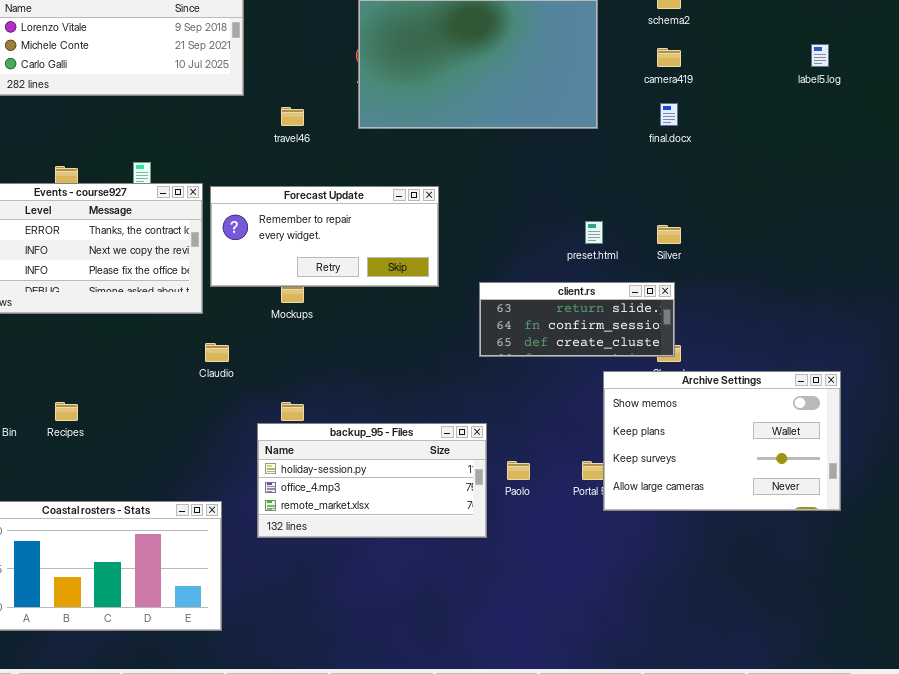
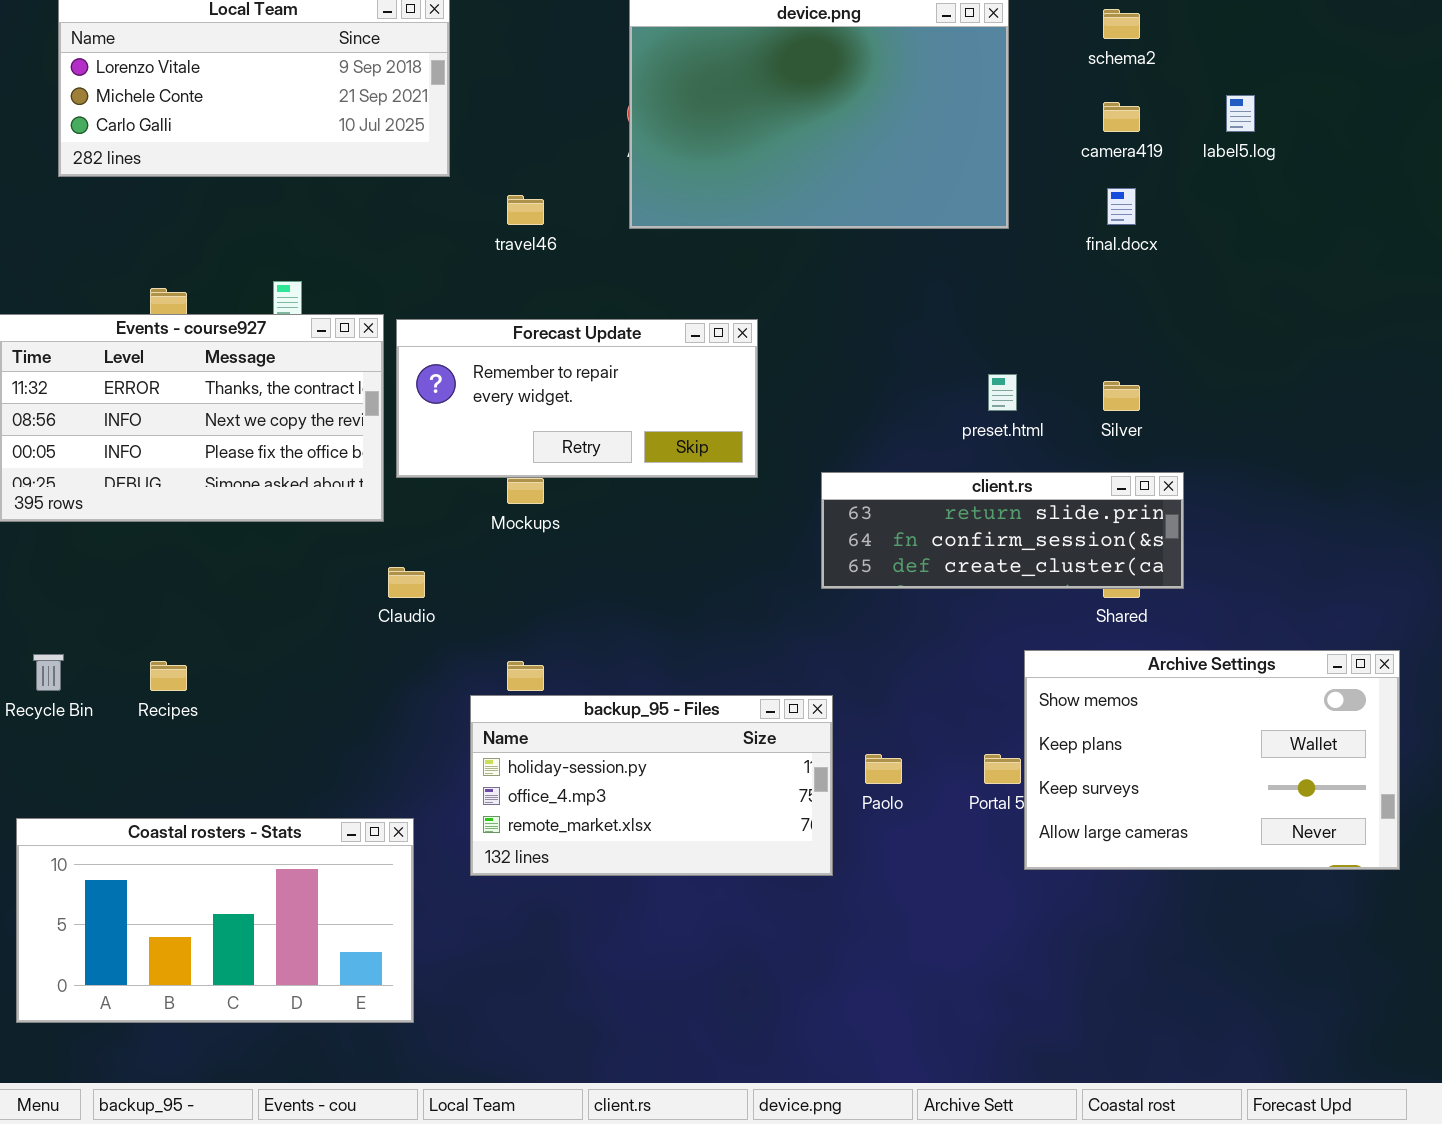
label5.log: [811,44,829,67] -> [1226,95,1255,132], moved
client.rs: [479,282,675,357] -> [821,472,1184,589], resized
Archive Settings: [603,371,841,511] -> [1024,650,1400,870], moved

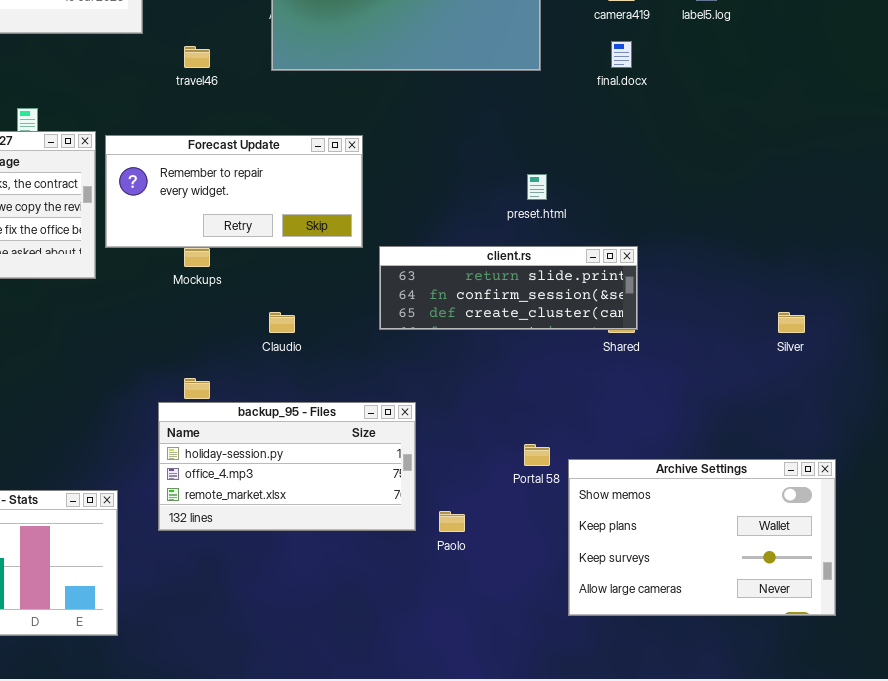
Silver: [1103,381,1140,411] -> [778,312,805,333], moved
client.rs: [821,472,1184,589] -> [379,246,638,330], moved
Claudio: [388,567,425,598] -> [269,312,295,333], moved
Archive Settings: [1024,650,1400,870] -> [568,459,836,616], moved
Paolo: [865,754,902,784] -> [439,511,465,532], moved

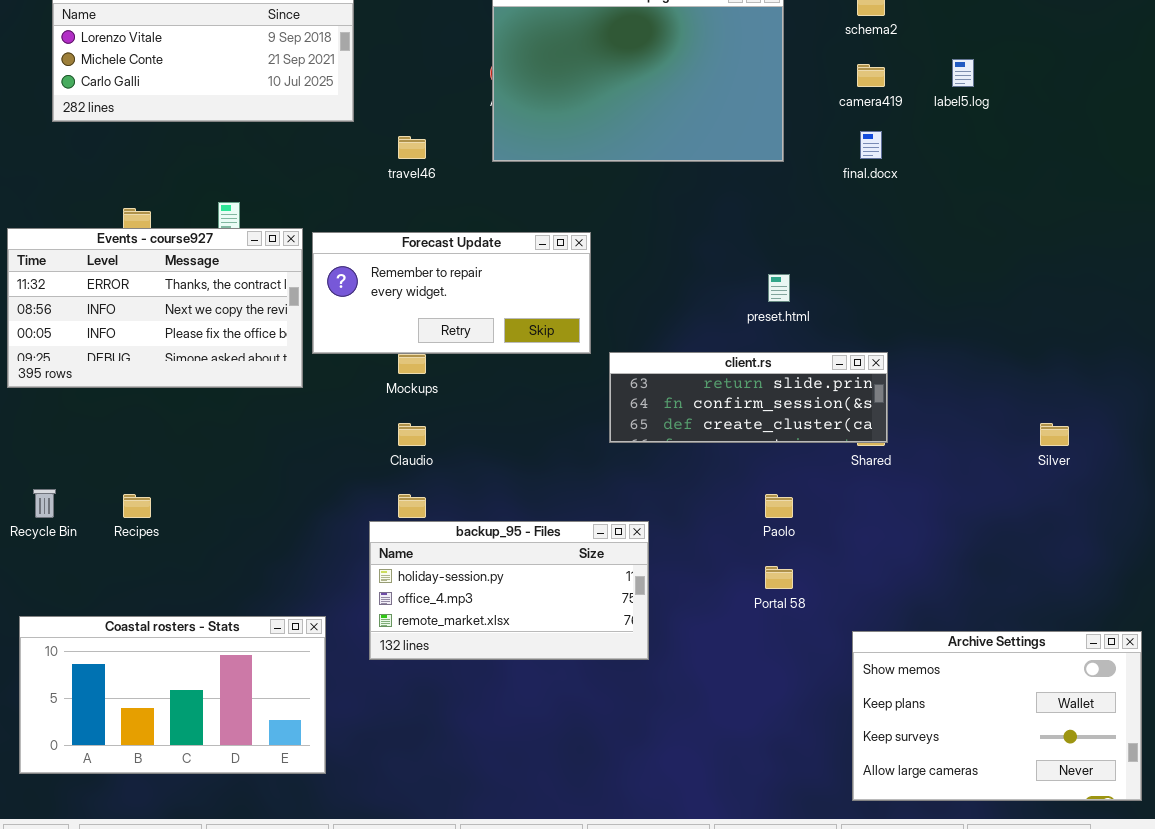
Claudio: [269,312,295,333] -> [398,423,426,446], moved
Archive Settings: [568,459,836,616] -> [852,631,1142,801], moved
Paolo: [439,511,465,532] -> [765,494,793,518], moved

